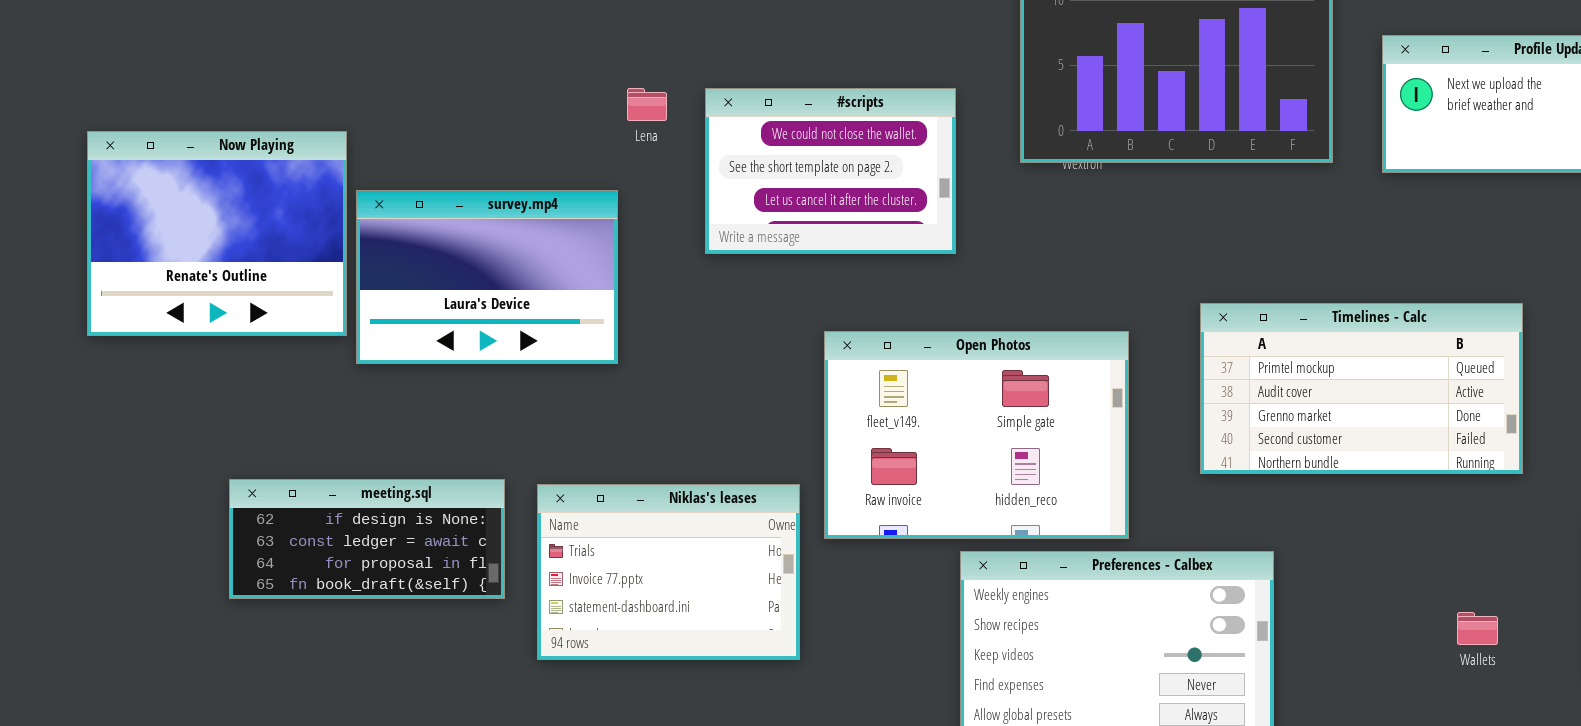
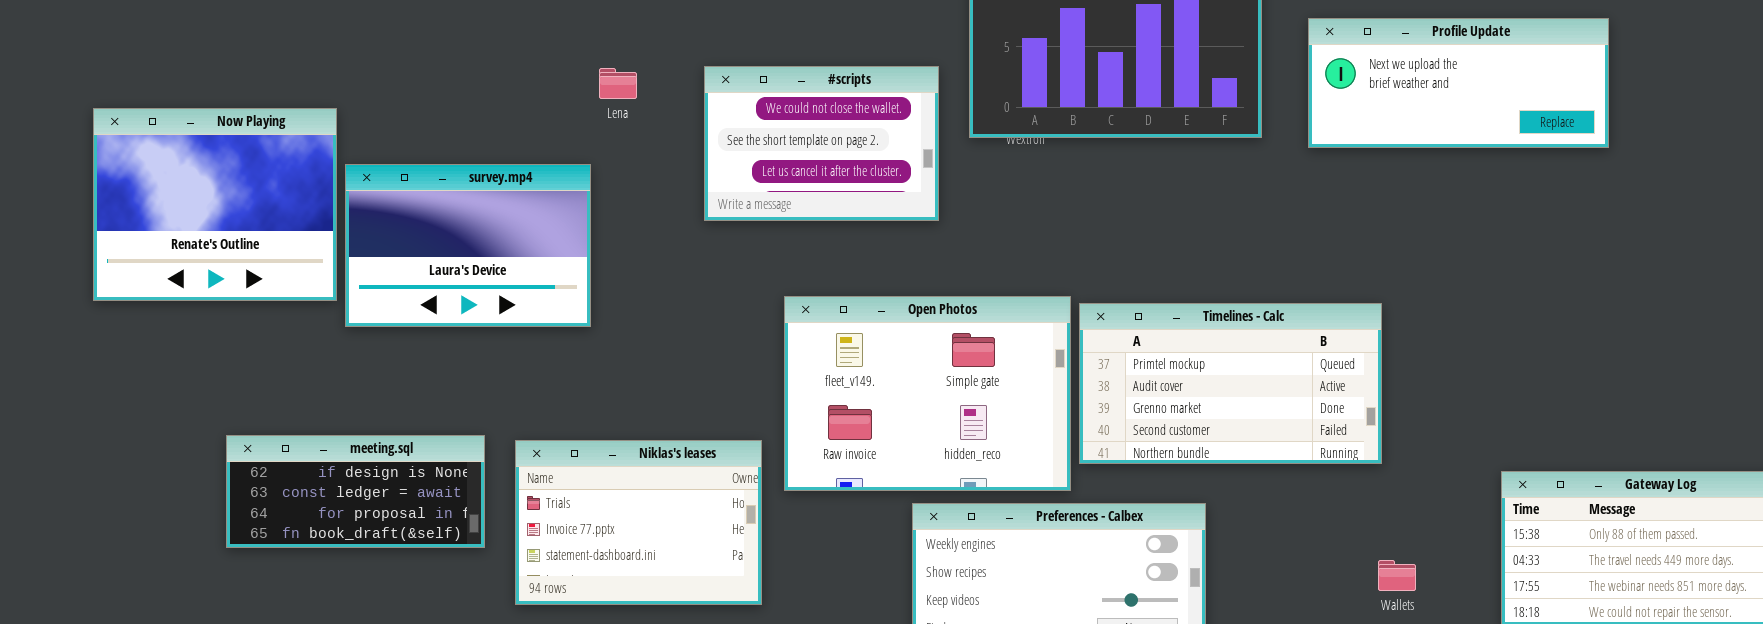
#scripts: [705,88,956,254] -> [704,66,939,221], moved
Timelines - Calc: [1200,303,1523,474] -> [1079,303,1382,464], moved

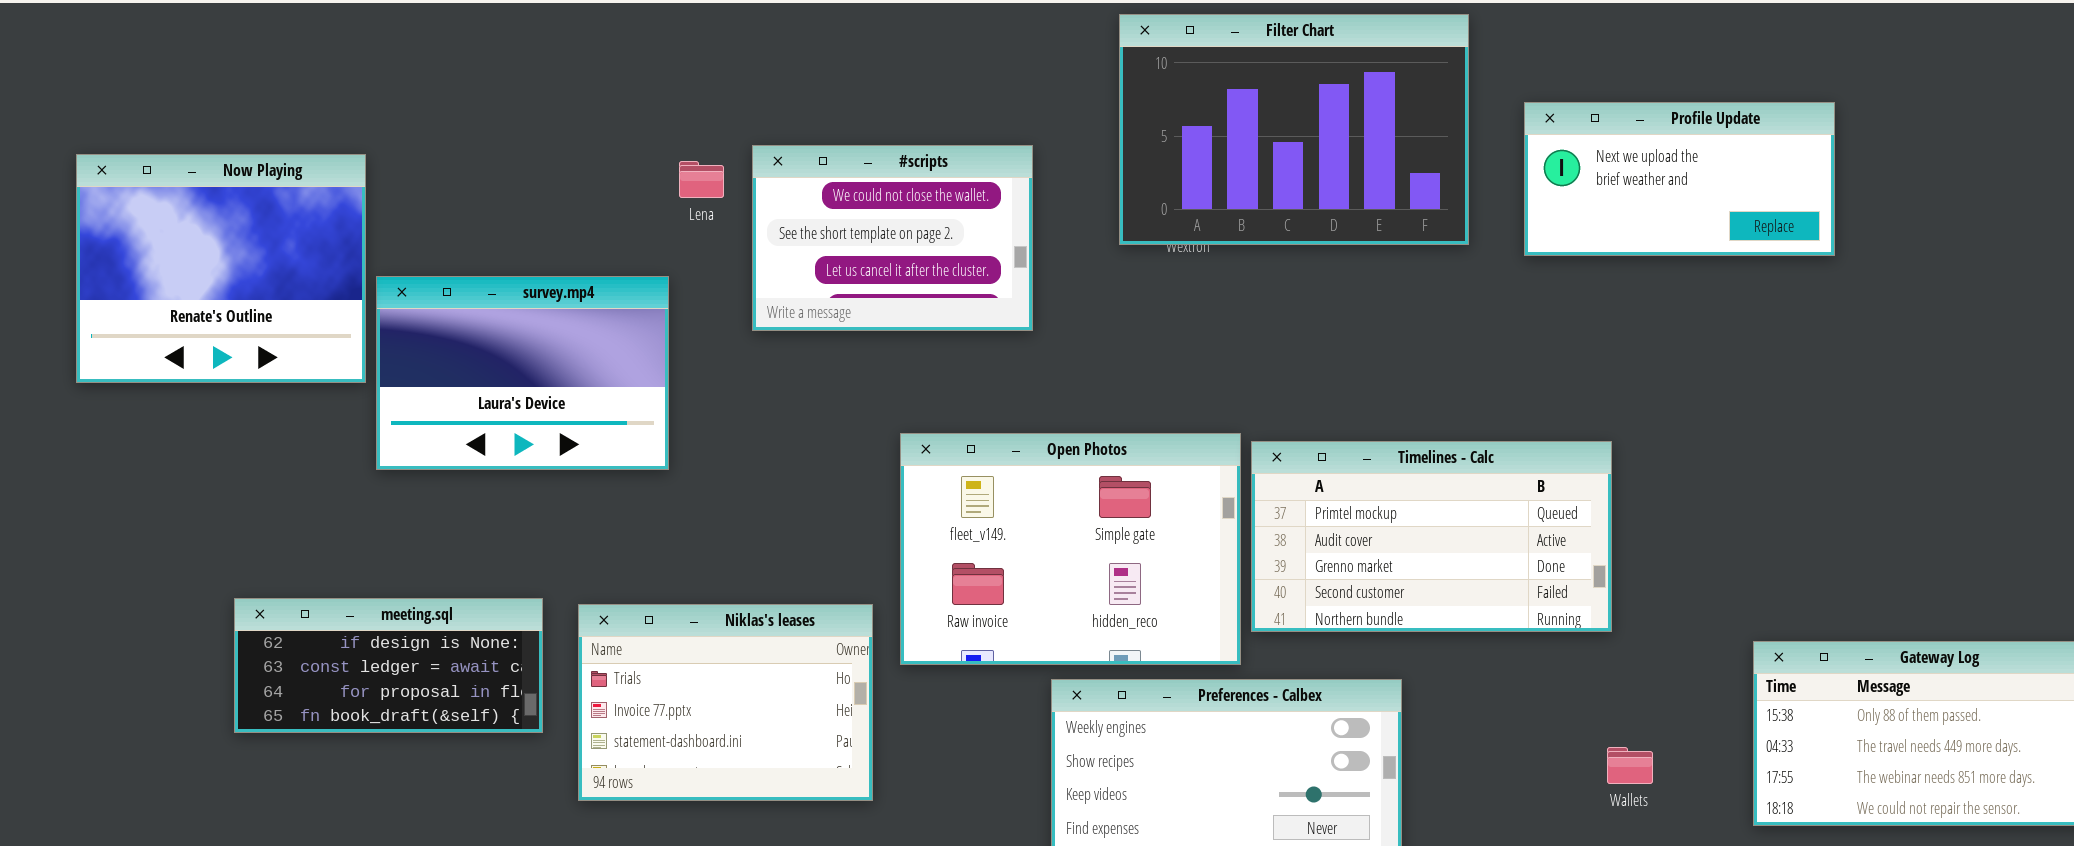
Profile Update: [1308,18,1609,148] -> [1524,102,1835,256], resized
#scripts: [704,66,939,221] -> [752,145,1033,331], moved
Now Playing: [93,108,337,301] -> [76,154,366,383], moved

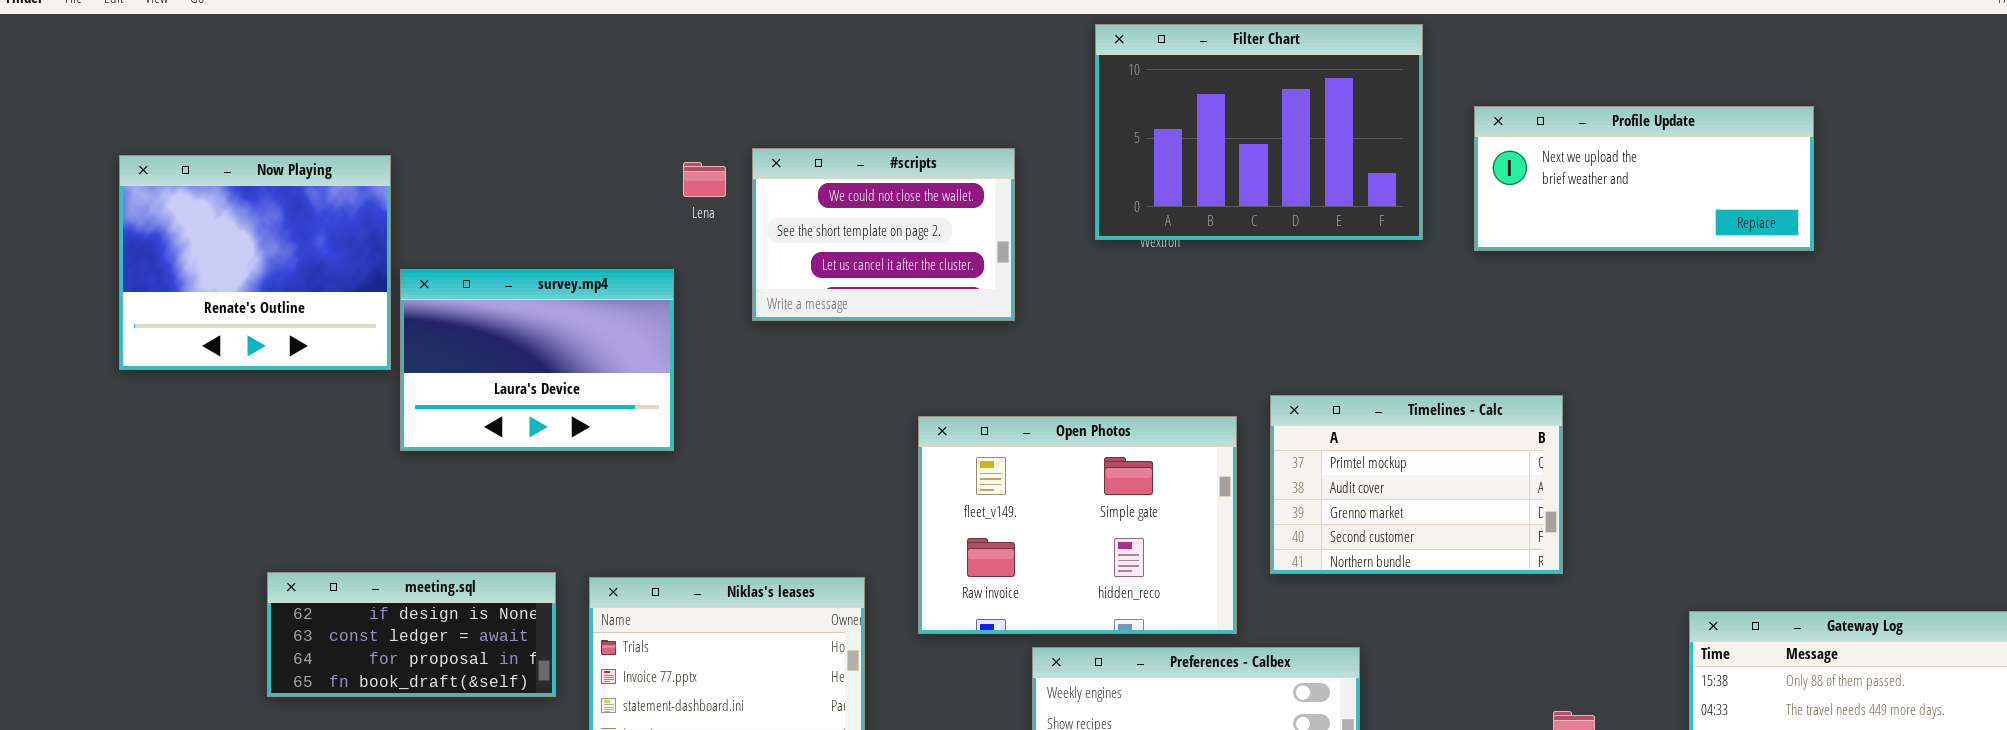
Profile Update: [1524,102,1835,256] -> [1474,106,1814,251], resized
Open Photos: [900,433,1241,665] -> [918,416,1237,634], moved
Timelines - Calc: [1251,441,1612,632] -> [1270,395,1563,574], moved, resized

